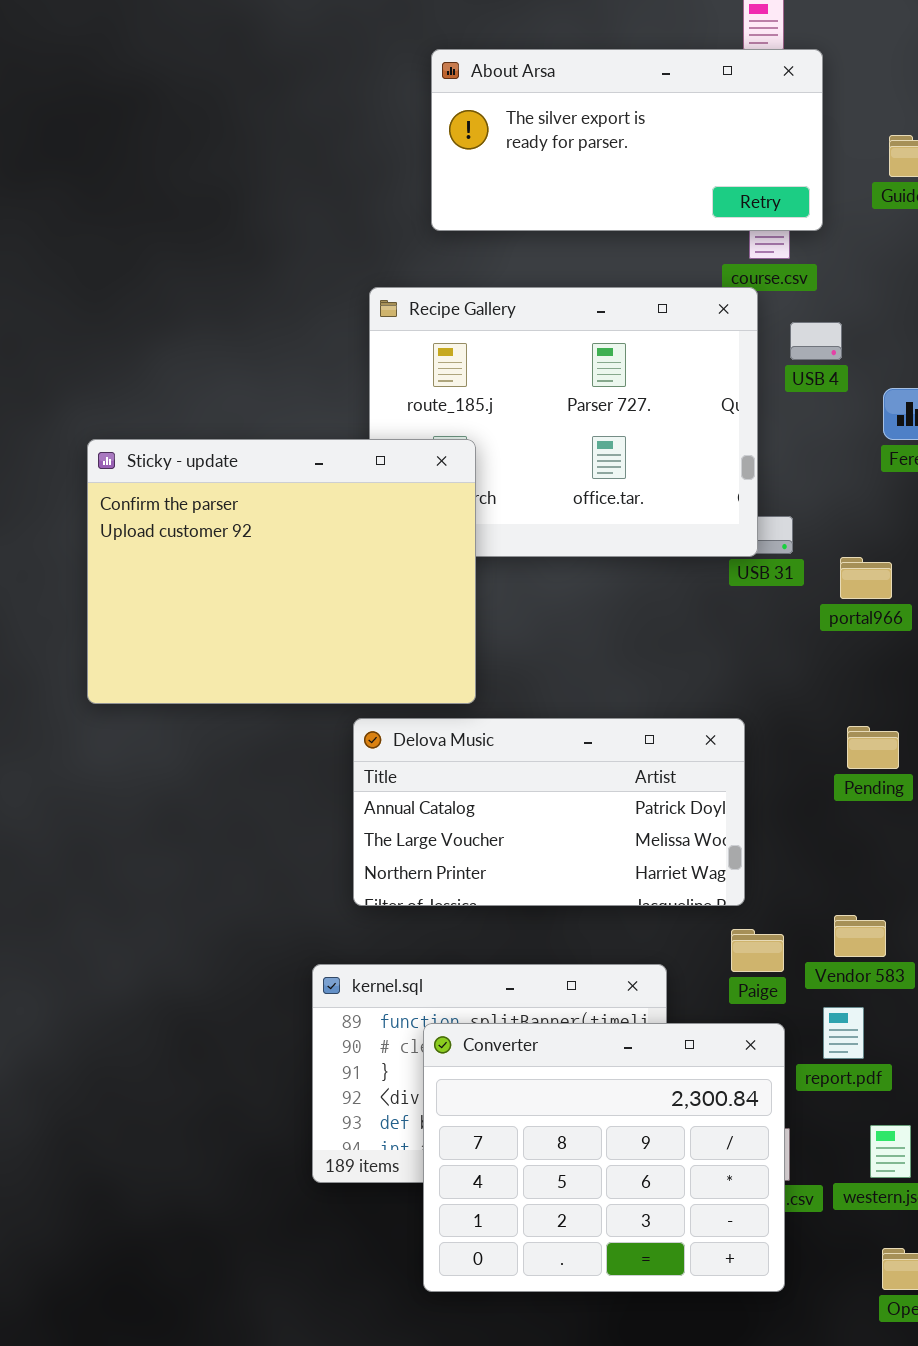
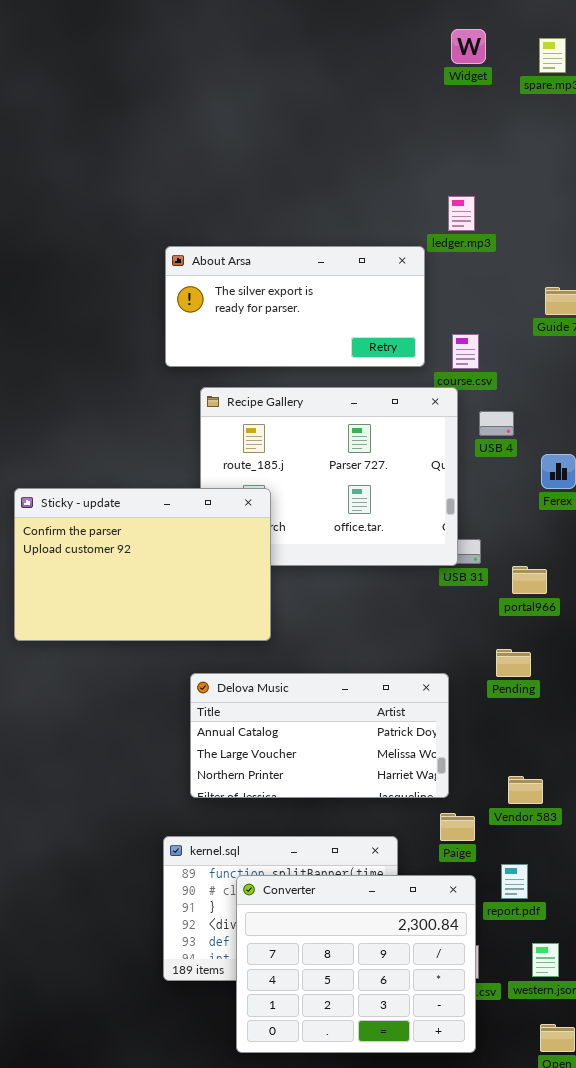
About Arsa: [431,49,823,231] -> [165,246,425,367], moved
Sticky - update: [87,439,476,704] -> [14,488,271,641], resized
Pending: [847,726,899,769] -> [496,649,531,677], moved
Vendor 583: [834,915,886,957] -> [508,776,543,804], moved

